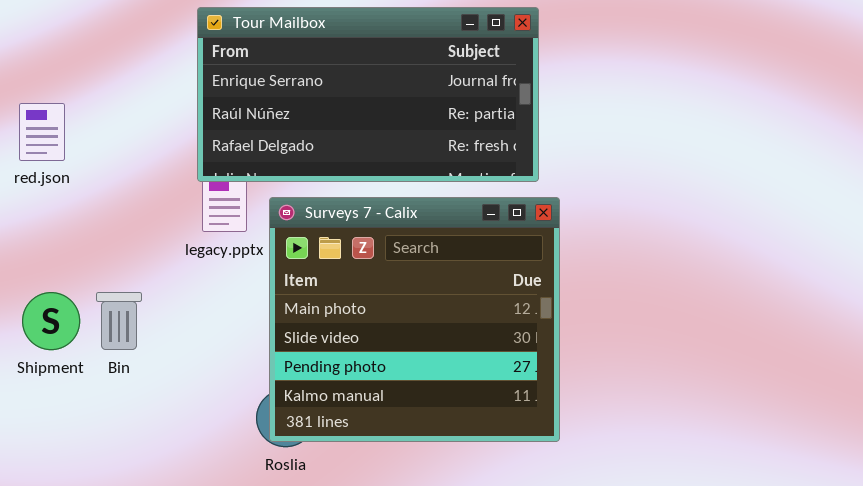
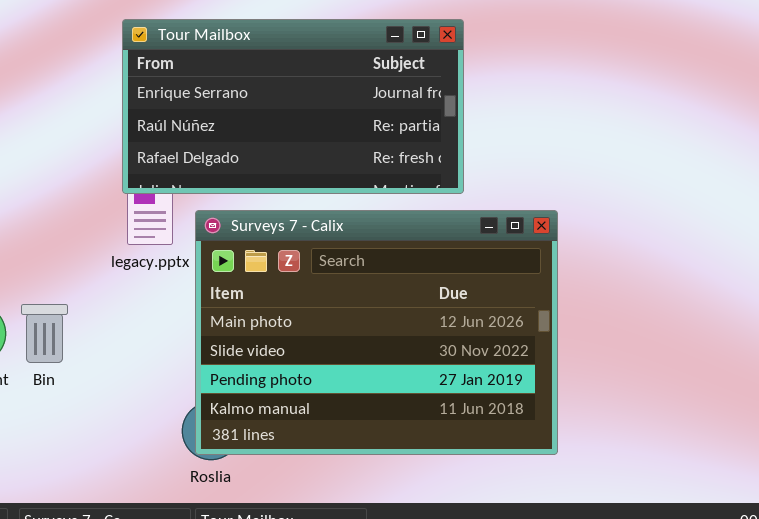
Surveys 7 - Calix: [269,197,560,442] -> [195,210,558,455], resized

